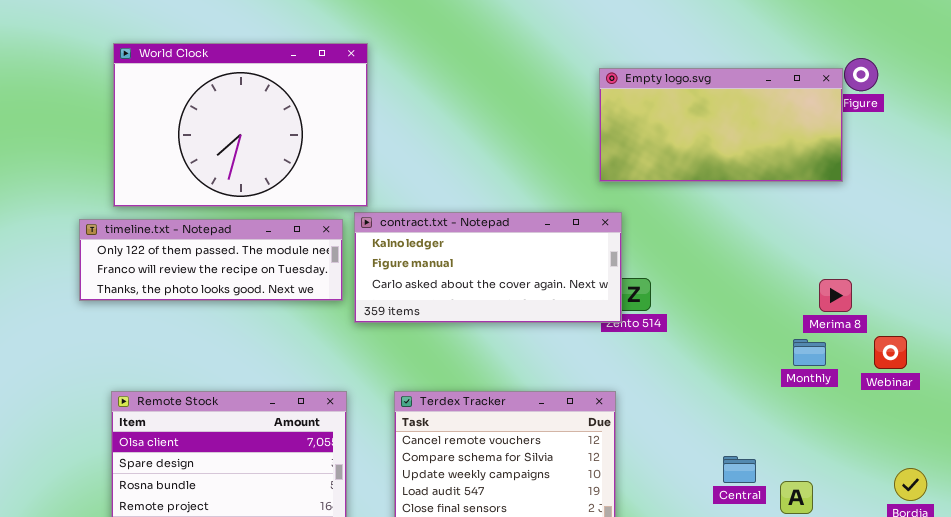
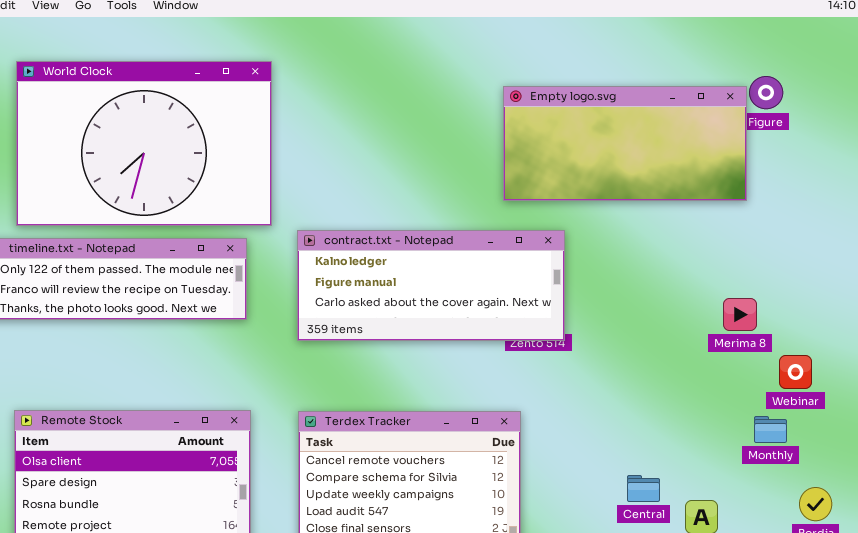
contract.txt - Notepad: [354,212,622,323] -> [297,230,565,341], moved
Monthly: [793,339,826,366] -> [754,416,787,443], moved

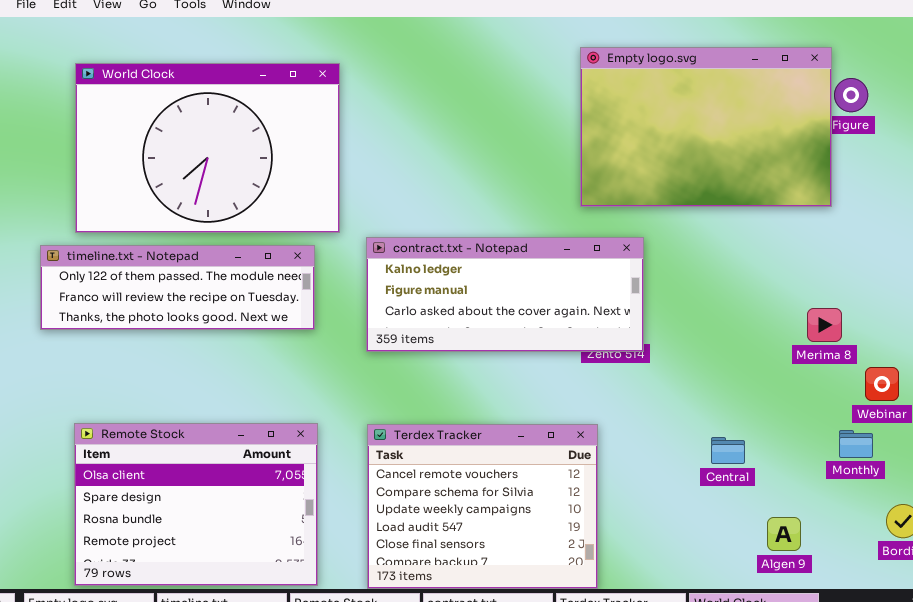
Empty logo.svg: [503,86,747,201] -> [580,47,832,207], resized
Central: [627,475,660,502] -> [711,437,745,464], moved

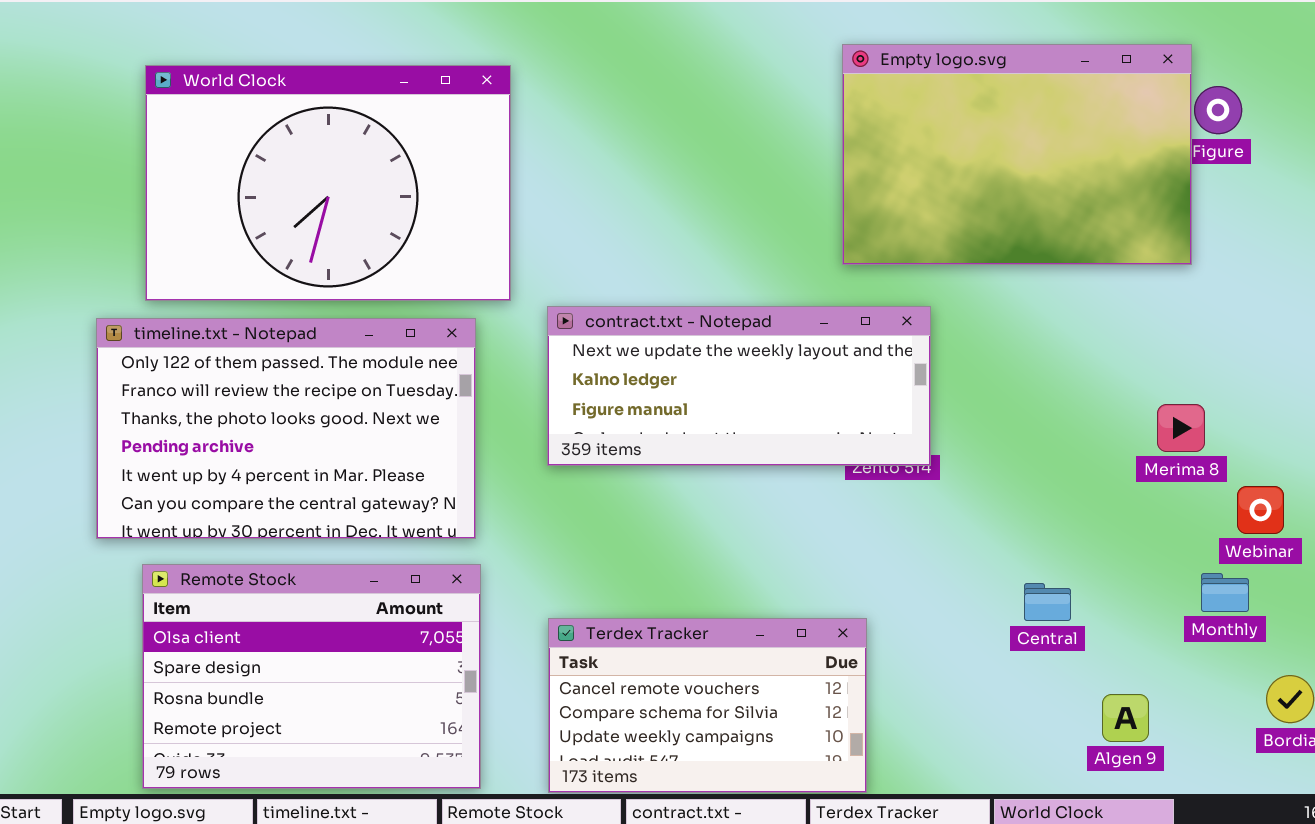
contract.txt - Notepad: [366,237,644,352] -> [547,306,931,466], scrolled up 1 row
timeline.txt - Notepad: [40,245,315,330] -> [96,318,476,539], resized
Terdex Tracker: [367,424,598,589] -> [548,618,867,793], resized

